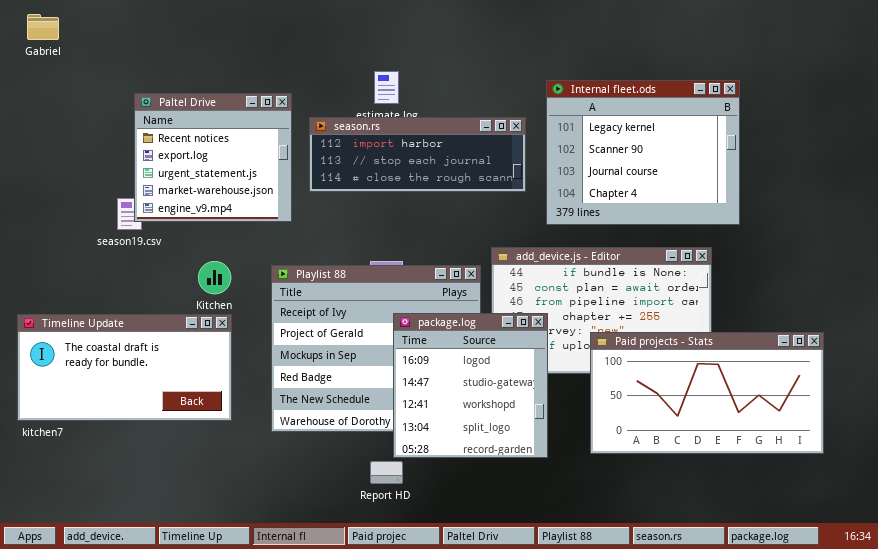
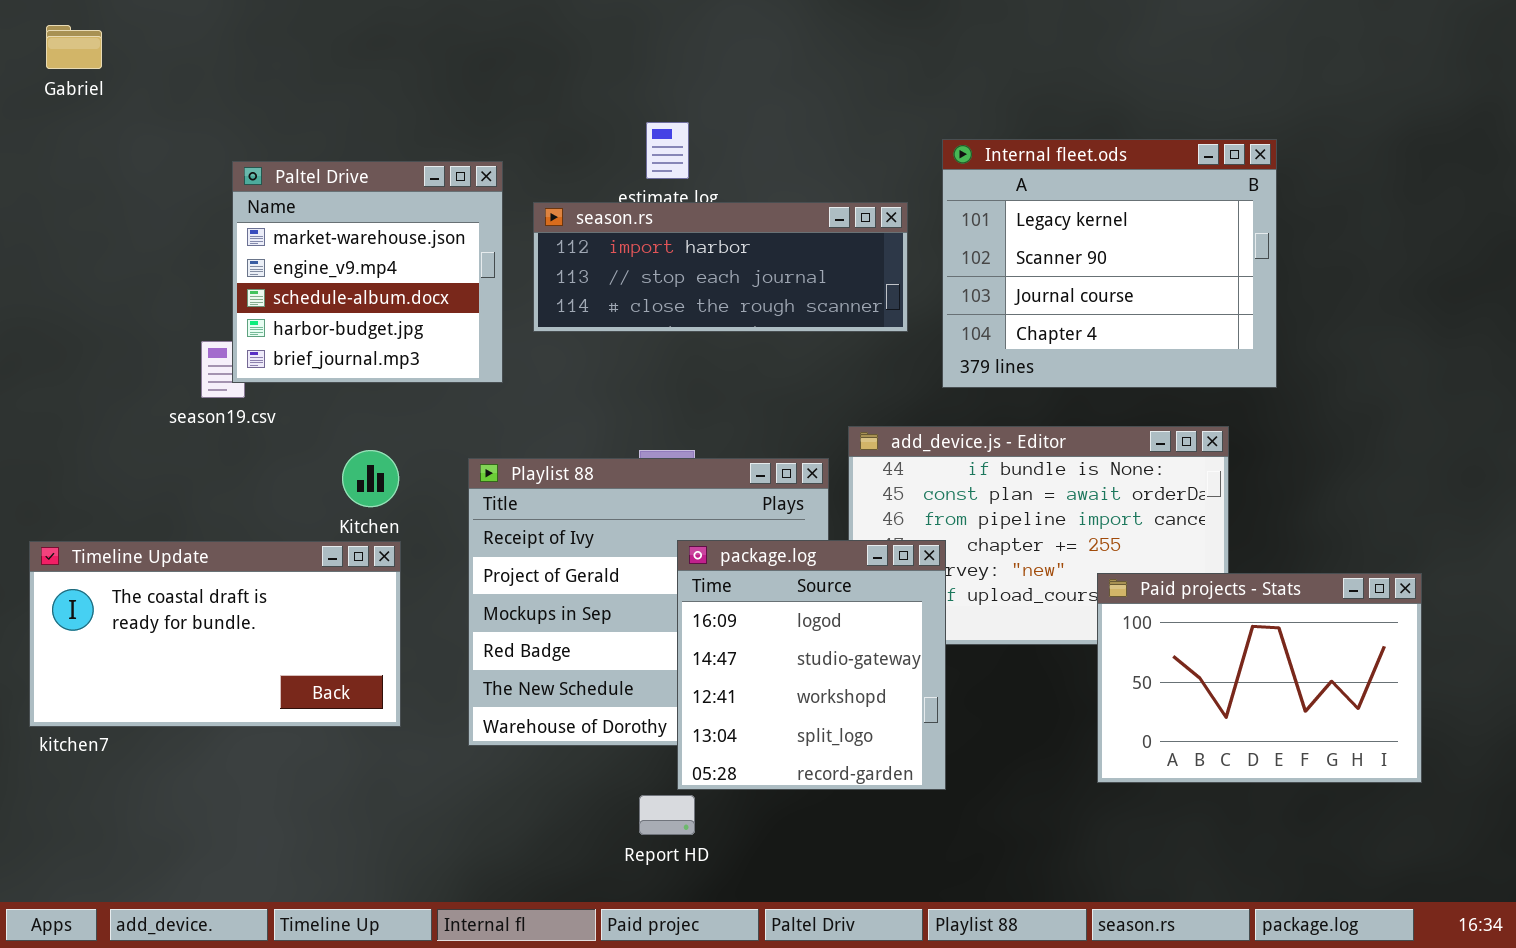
Paltel Drive: [134,93,292,222] -> [232,161,503,383], scrolled down 3 rows
Paid projects - Stats: [590,332,824,454] -> [1097,573,1422,783], resized

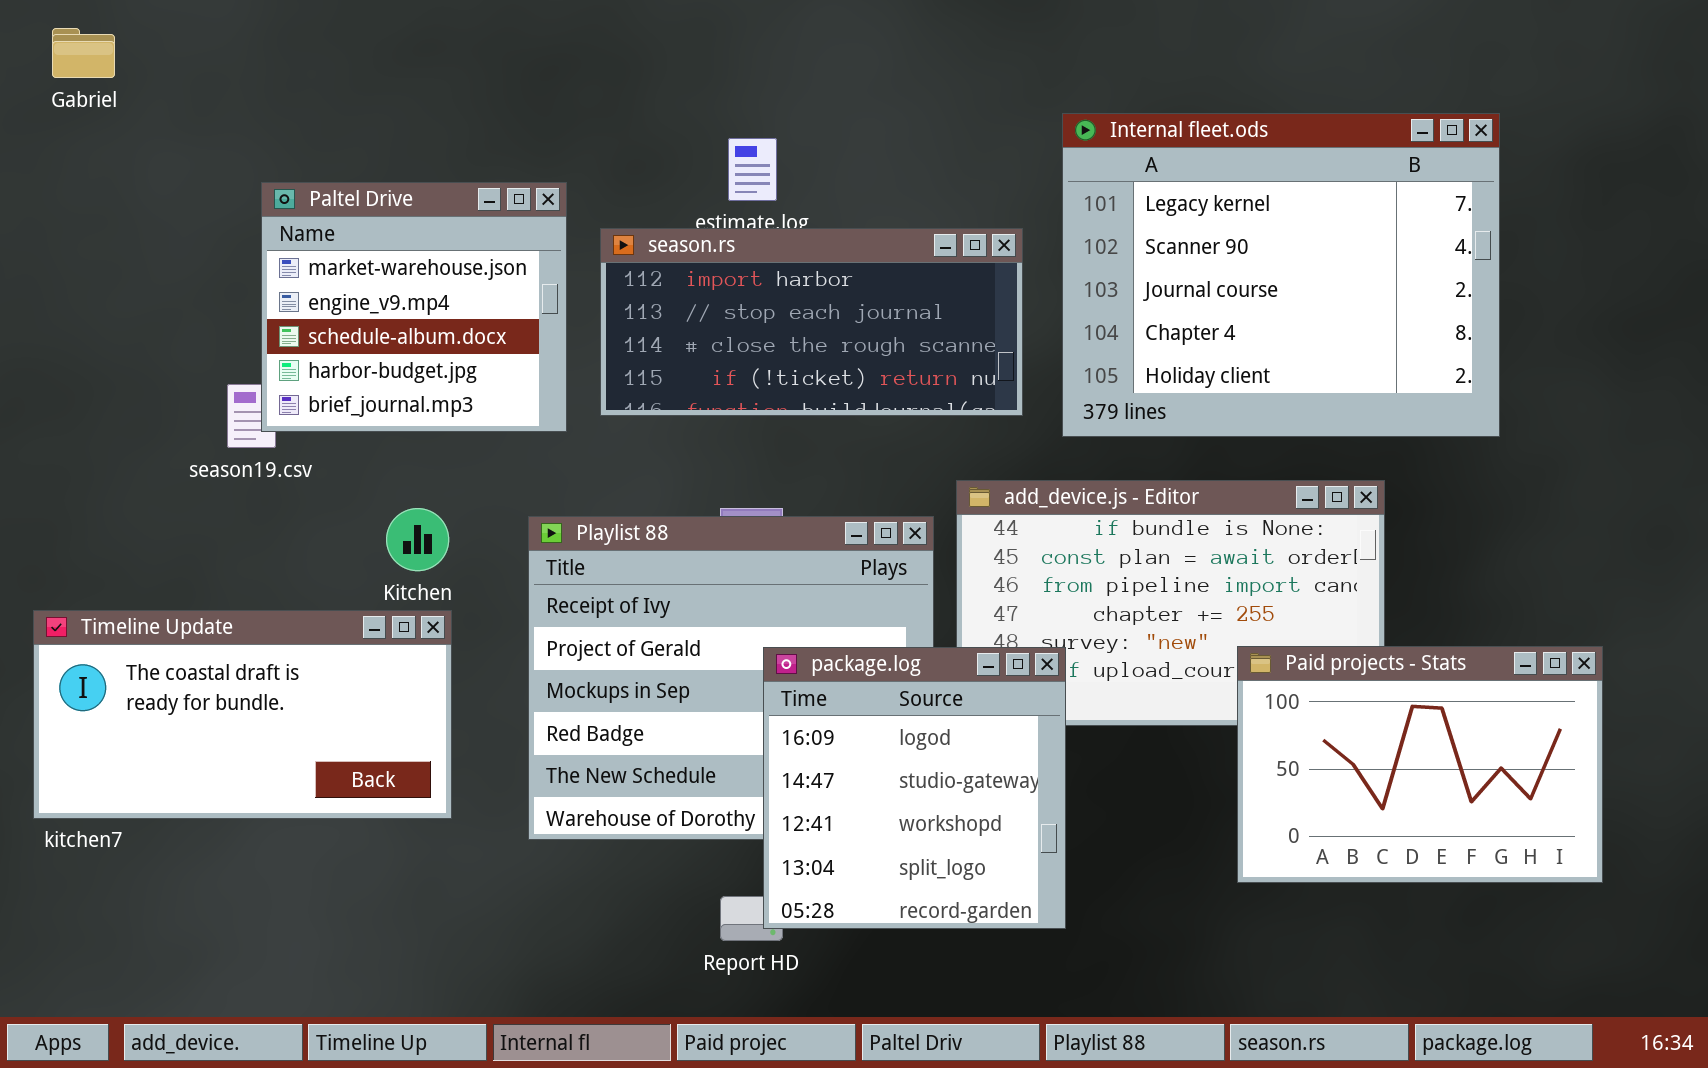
Internal fleet.ods: [942,139,1277,388] -> [1062,113,1500,437], resized
season.rs: [533,202,908,332] -> [600,228,1023,416], resized
package.log: [677,540,946,790] -> [763,647,1066,929], moved

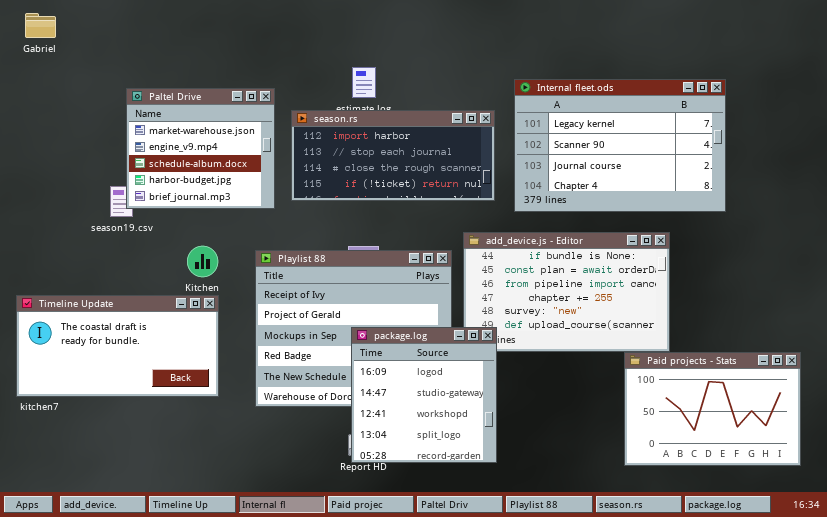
Internal fleet.ods: [1062,113,1500,437] -> [514,79,726,212], resized
Paid projects - Stats: [1237,646,1603,883] -> [624,352,801,466], moved
package.log: [763,647,1066,929] -> [351,327,497,463], moved

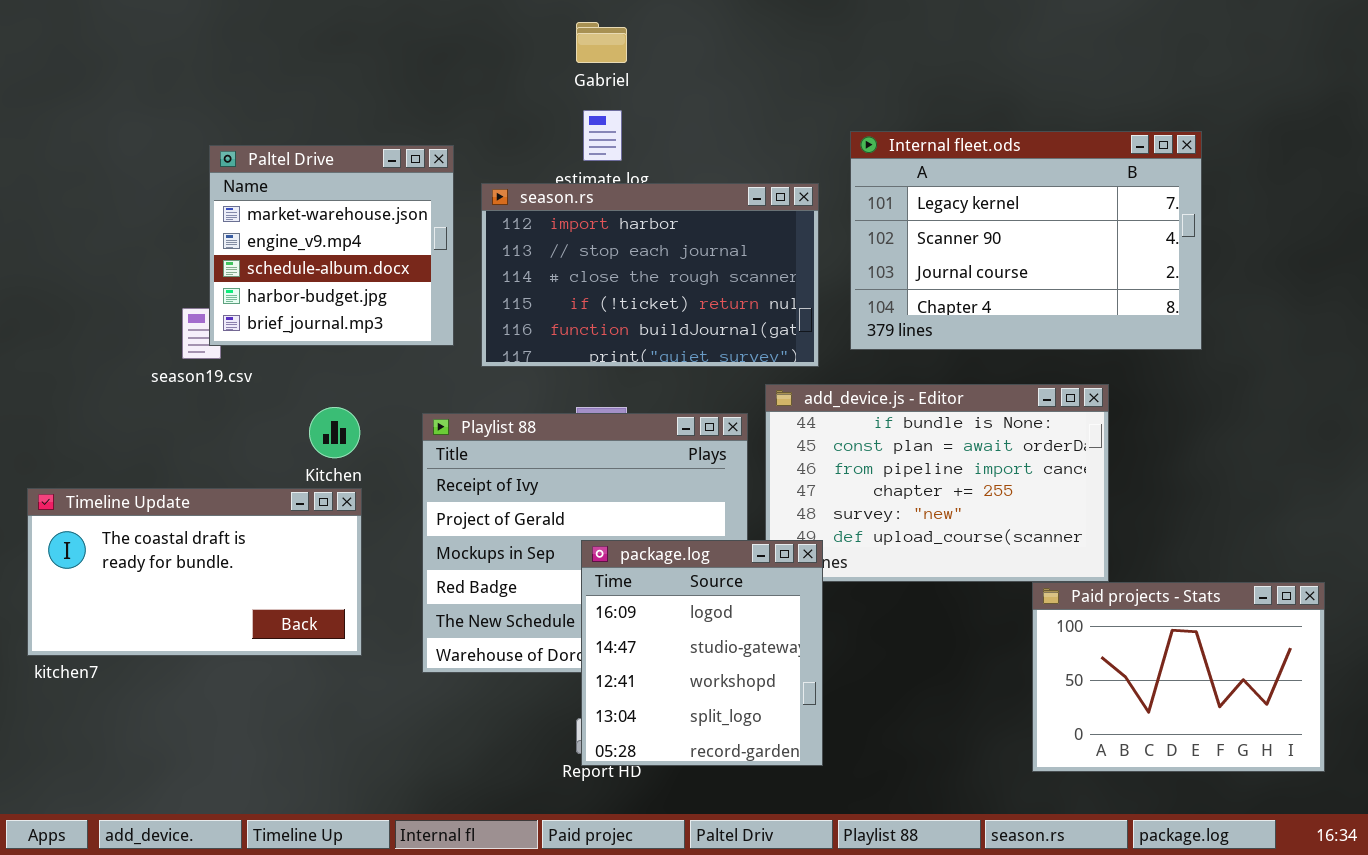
Gabriel: [25,13,56,38] -> [576,22,627,63], moved
season.rs: [291,110,495,201] -> [481,183,819,367], resized

